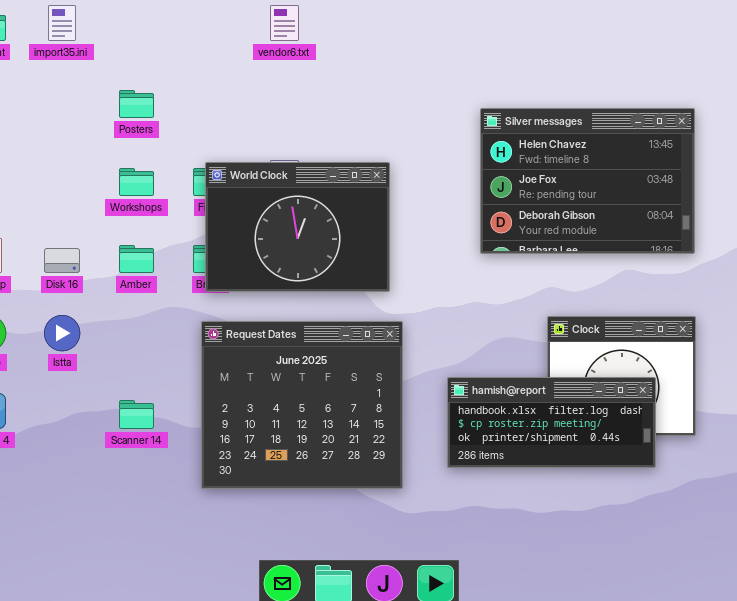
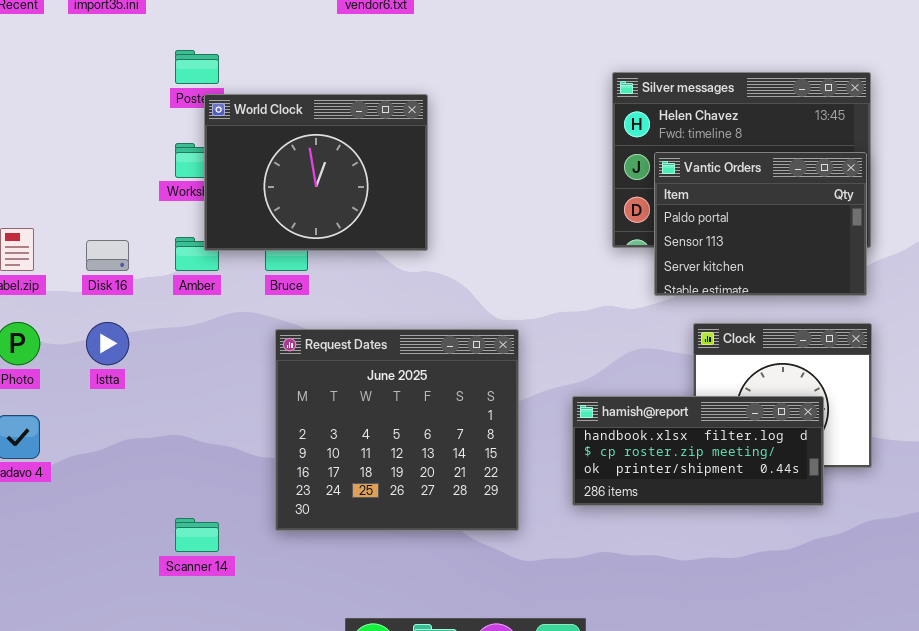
World Clock: [205,162,390,292] -> [204,94,428,251], moved
Vantic Orders: none -> [654,152,867,296], opened
Scanner 14: [119,400,154,429] -> [175,518,219,552], moved

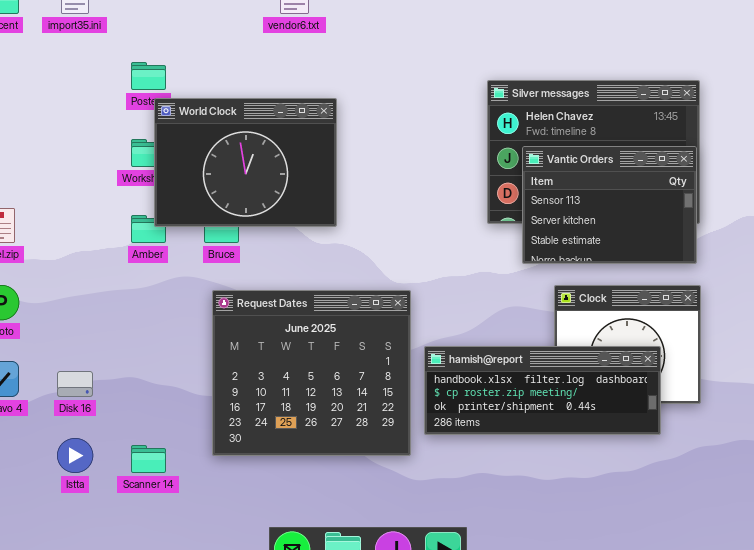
Vantic Orders: [654,152,867,296] -> [522,146,697,264], scrolled down 1 row
Disk 16: [86,240,129,271] -> [57,371,93,397], moved
Istta: [86,322,129,365] -> [57,438,93,473], moved
hamish@report: [572,396,824,506] -> [424,346,661,435], resized

